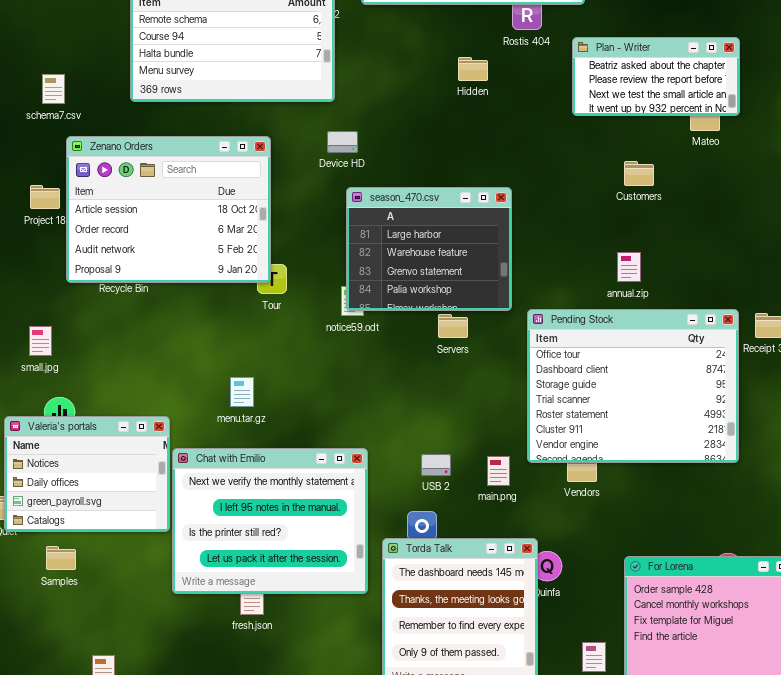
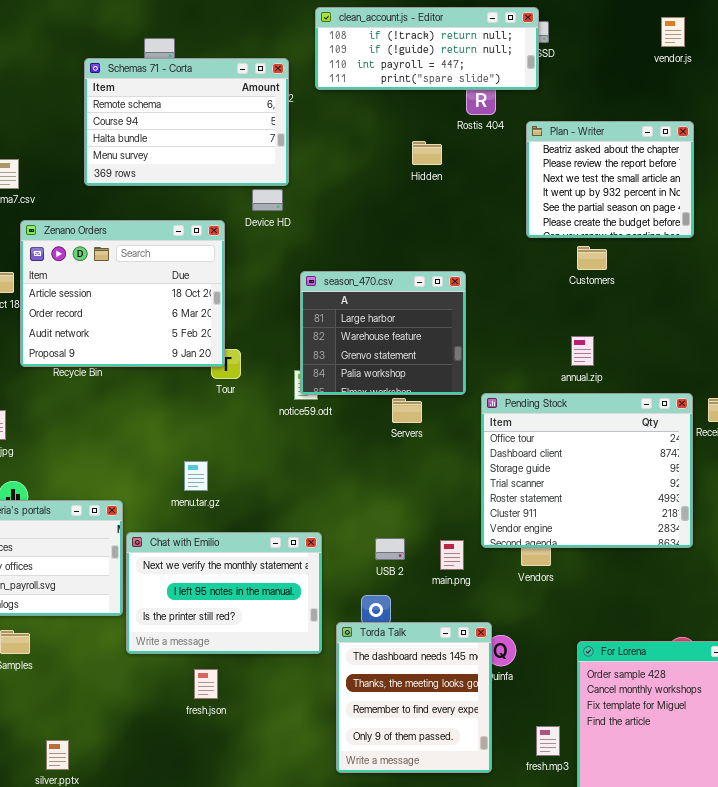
Plan - Writer: [572,37,740,116] -> [526,121,694,238], resized
Device HD: [327,131,358,153] -> [252,189,283,211], moved
Chat with Emilio: [172,448,368,594] -> [126,532,322,654], resized

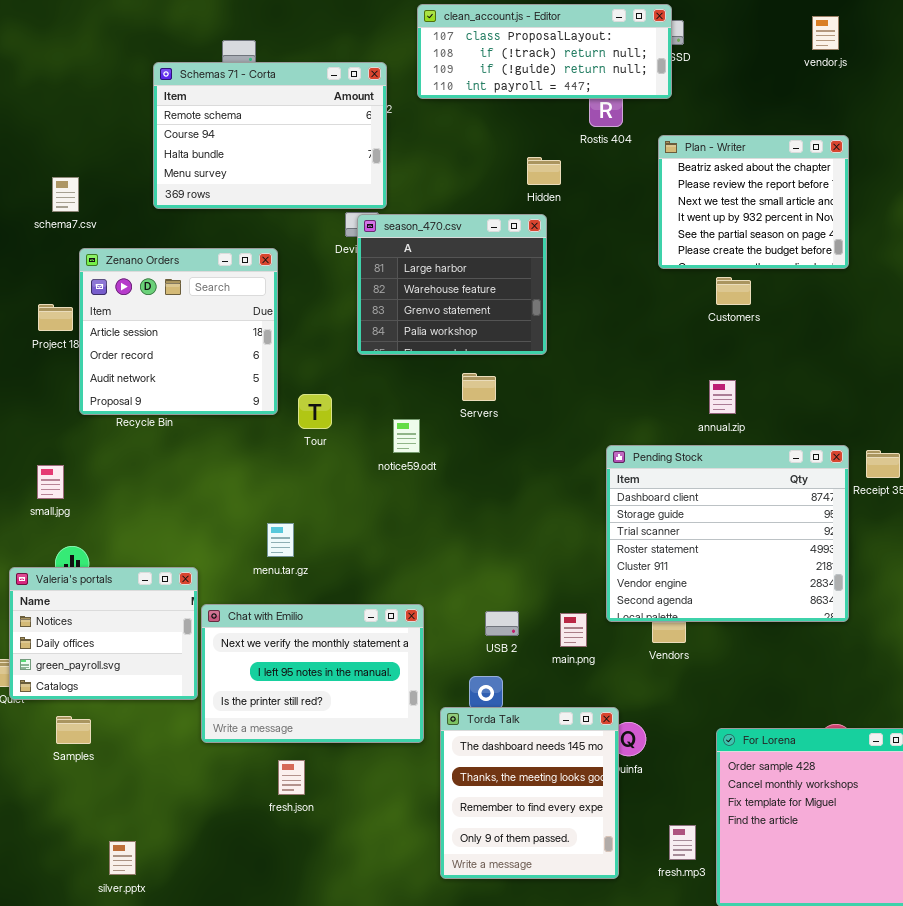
clean_account.js - Editor: [315,7,539,90] -> [417,4,672,99], scrolled up 1 row
Zenano Orders: [20,220,225,367] -> [79,248,278,415], resized
season_470.csv: [300,271,466,395] -> [357,214,547,355], moved
Pending Stock: [481,393,693,548] -> [606,445,849,622], scrolled down 1 row
Servers: [392,398,422,423] -> [462,373,496,401], moved

